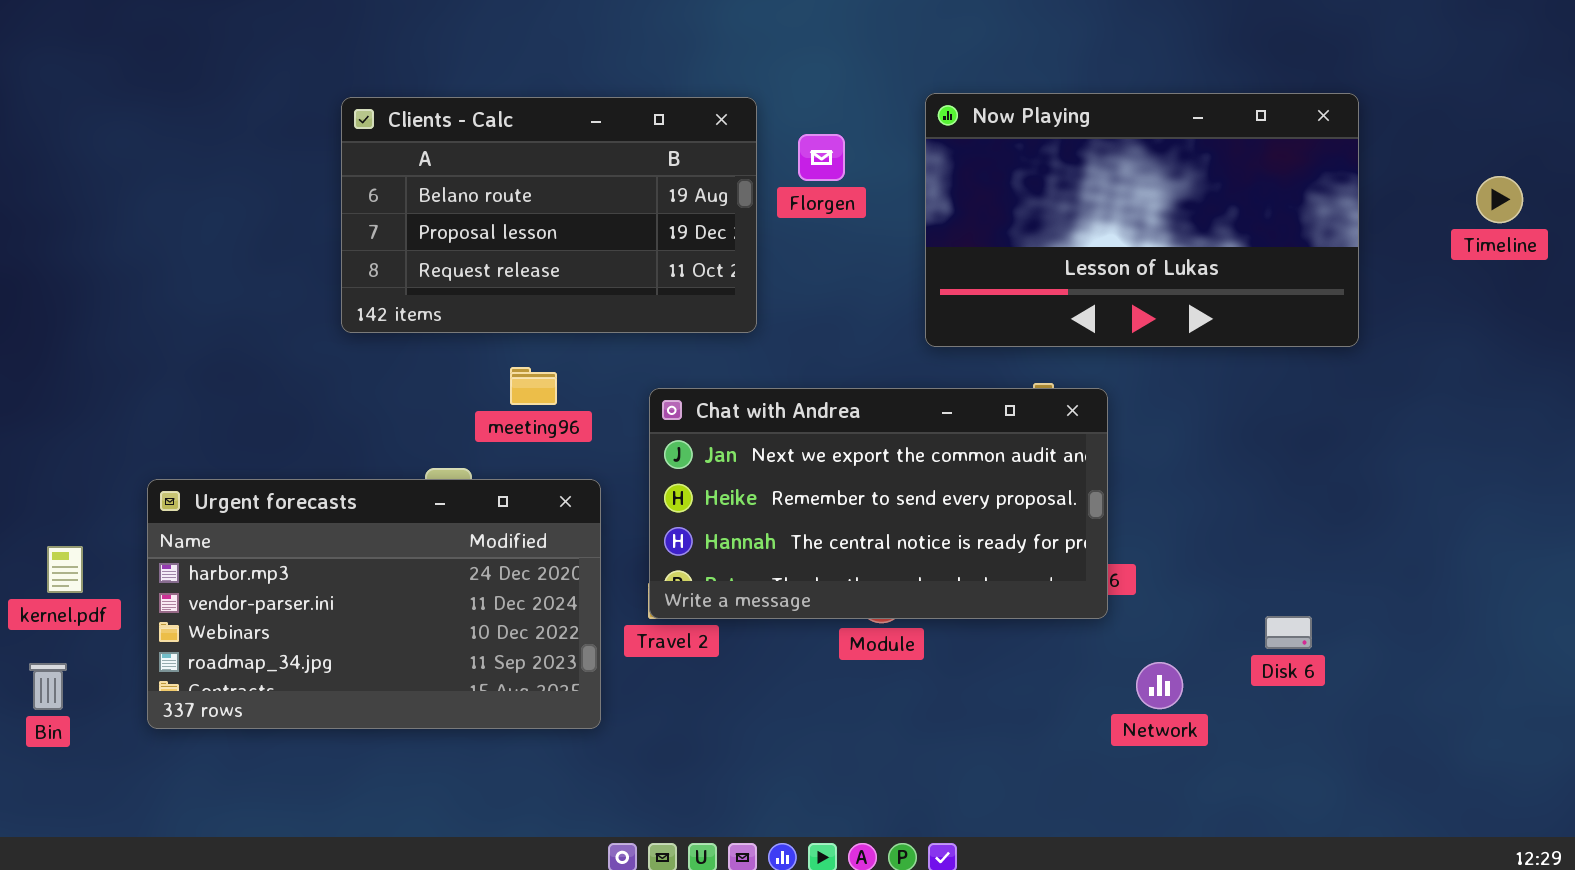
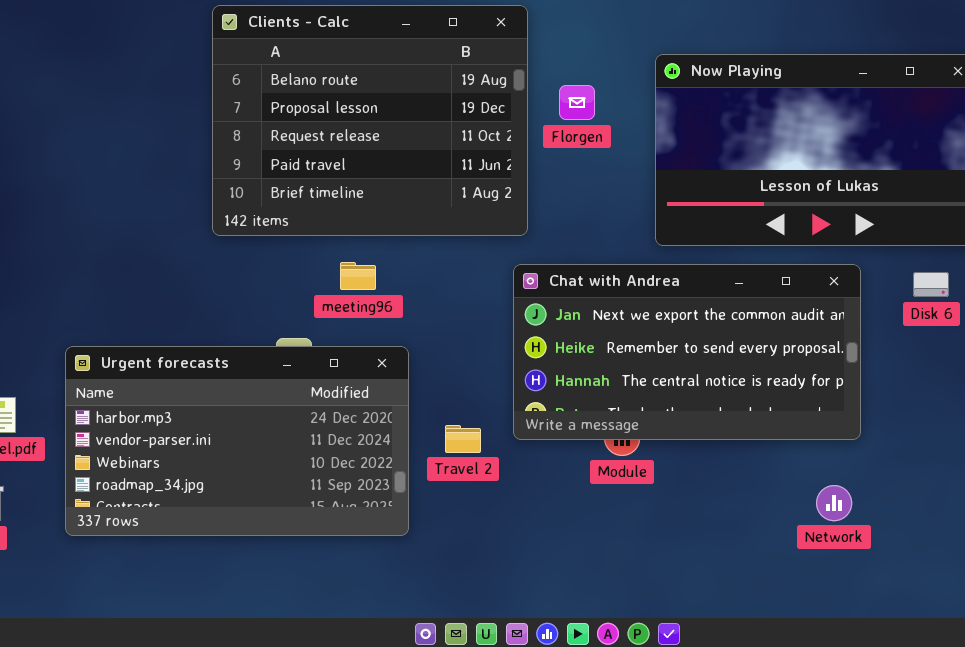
Clients - Calc: [341,97,757,333] -> [212,5,528,236], resized
Chat with Andrea: [649,388,1108,619] -> [513,264,861,440], moved
Disk 6: [1265,616,1312,649] -> [913,272,949,297], moved

